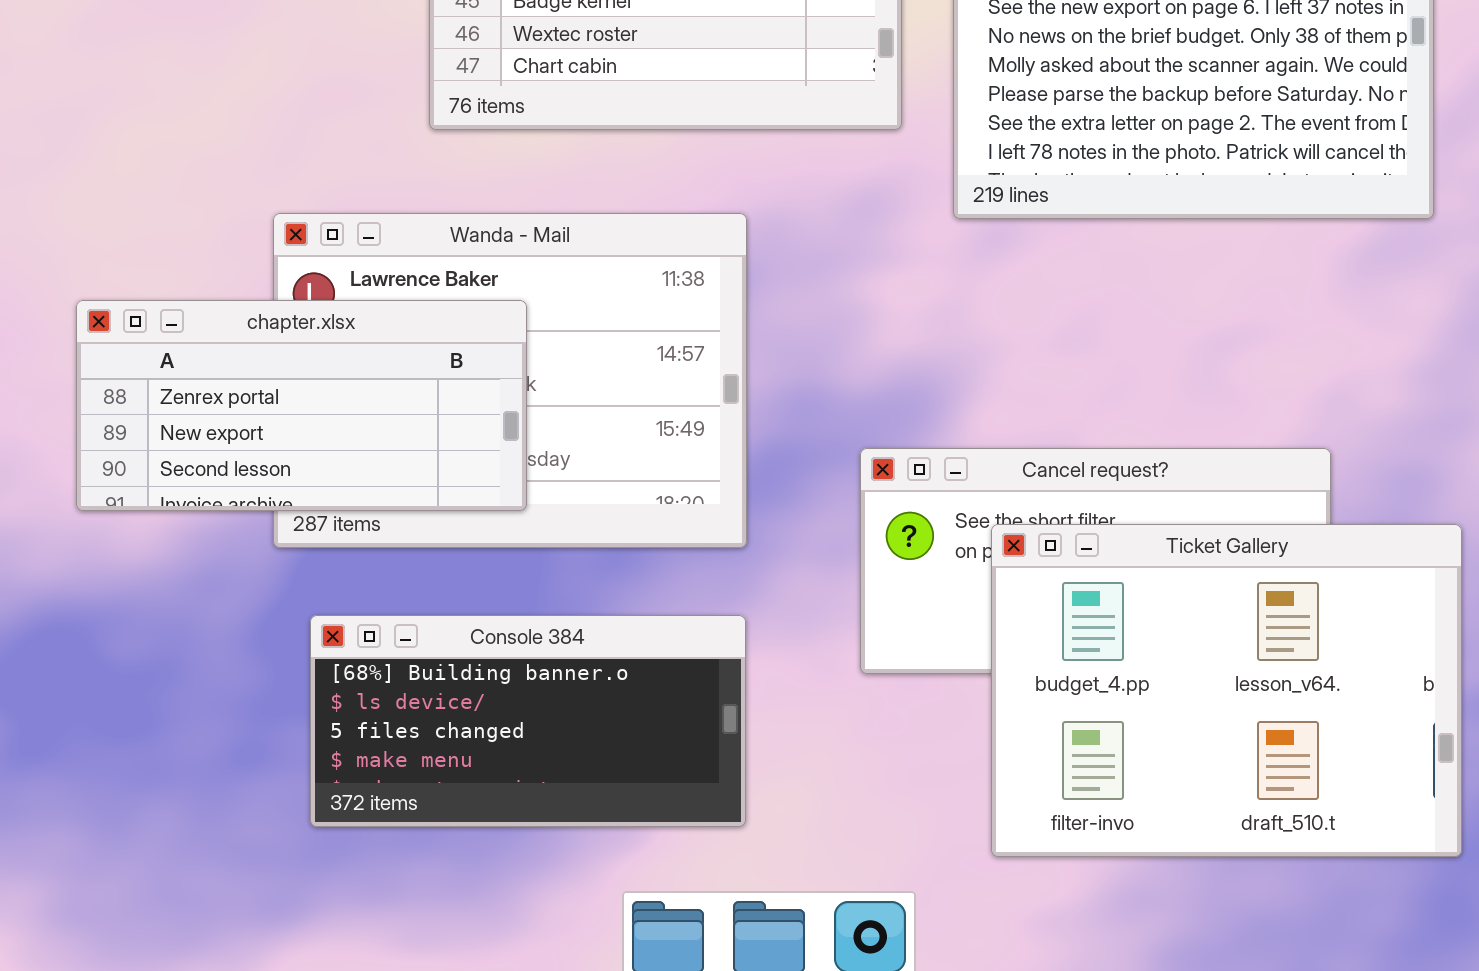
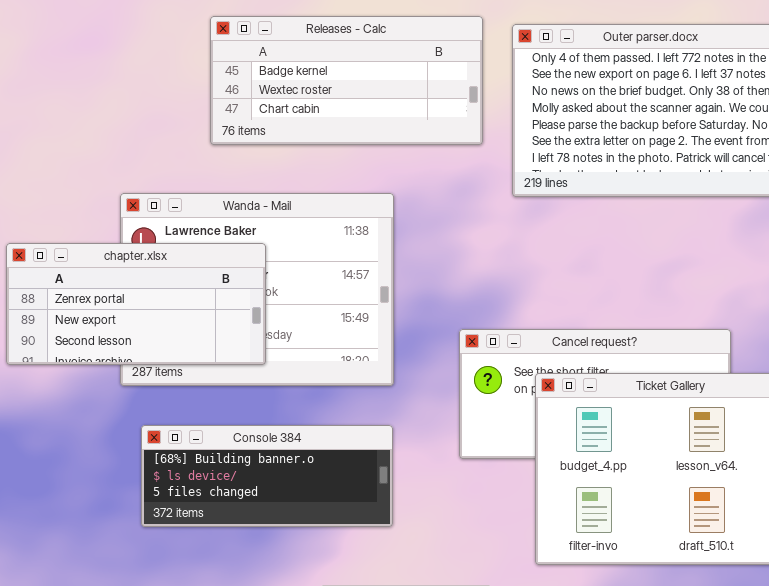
Console 384: [310,615,746,827] -> [141,425,393,527], resized

